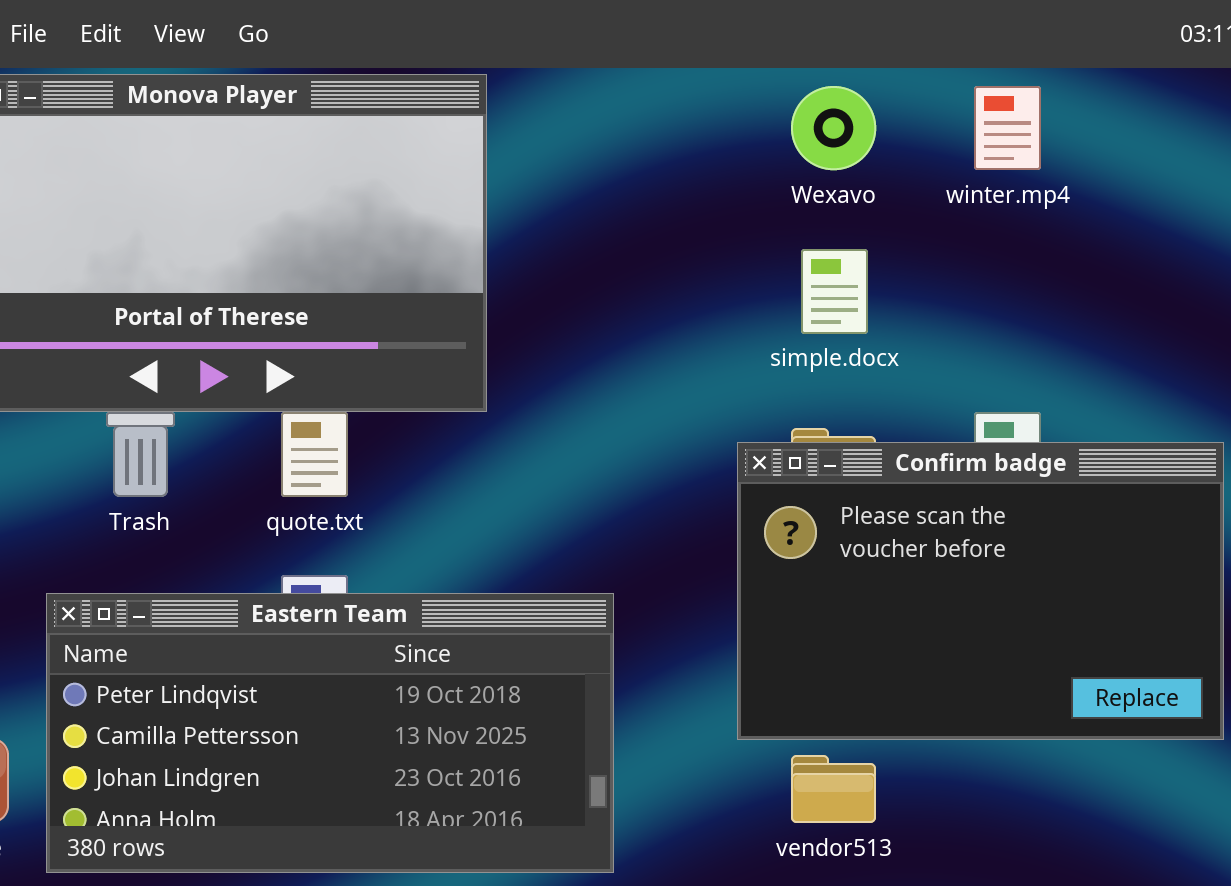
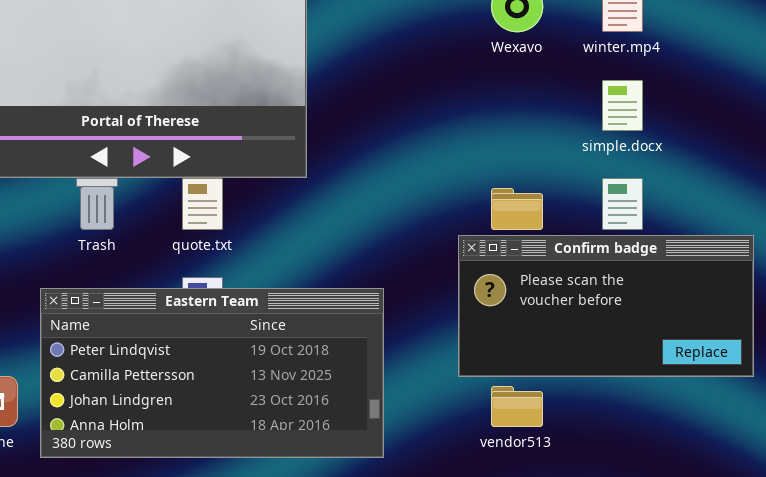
simple.docx: [801,249,868,334] -> [602,80,643,131], moved
Confirm badge: [737,442,1224,740] -> [458,235,754,377], resized

